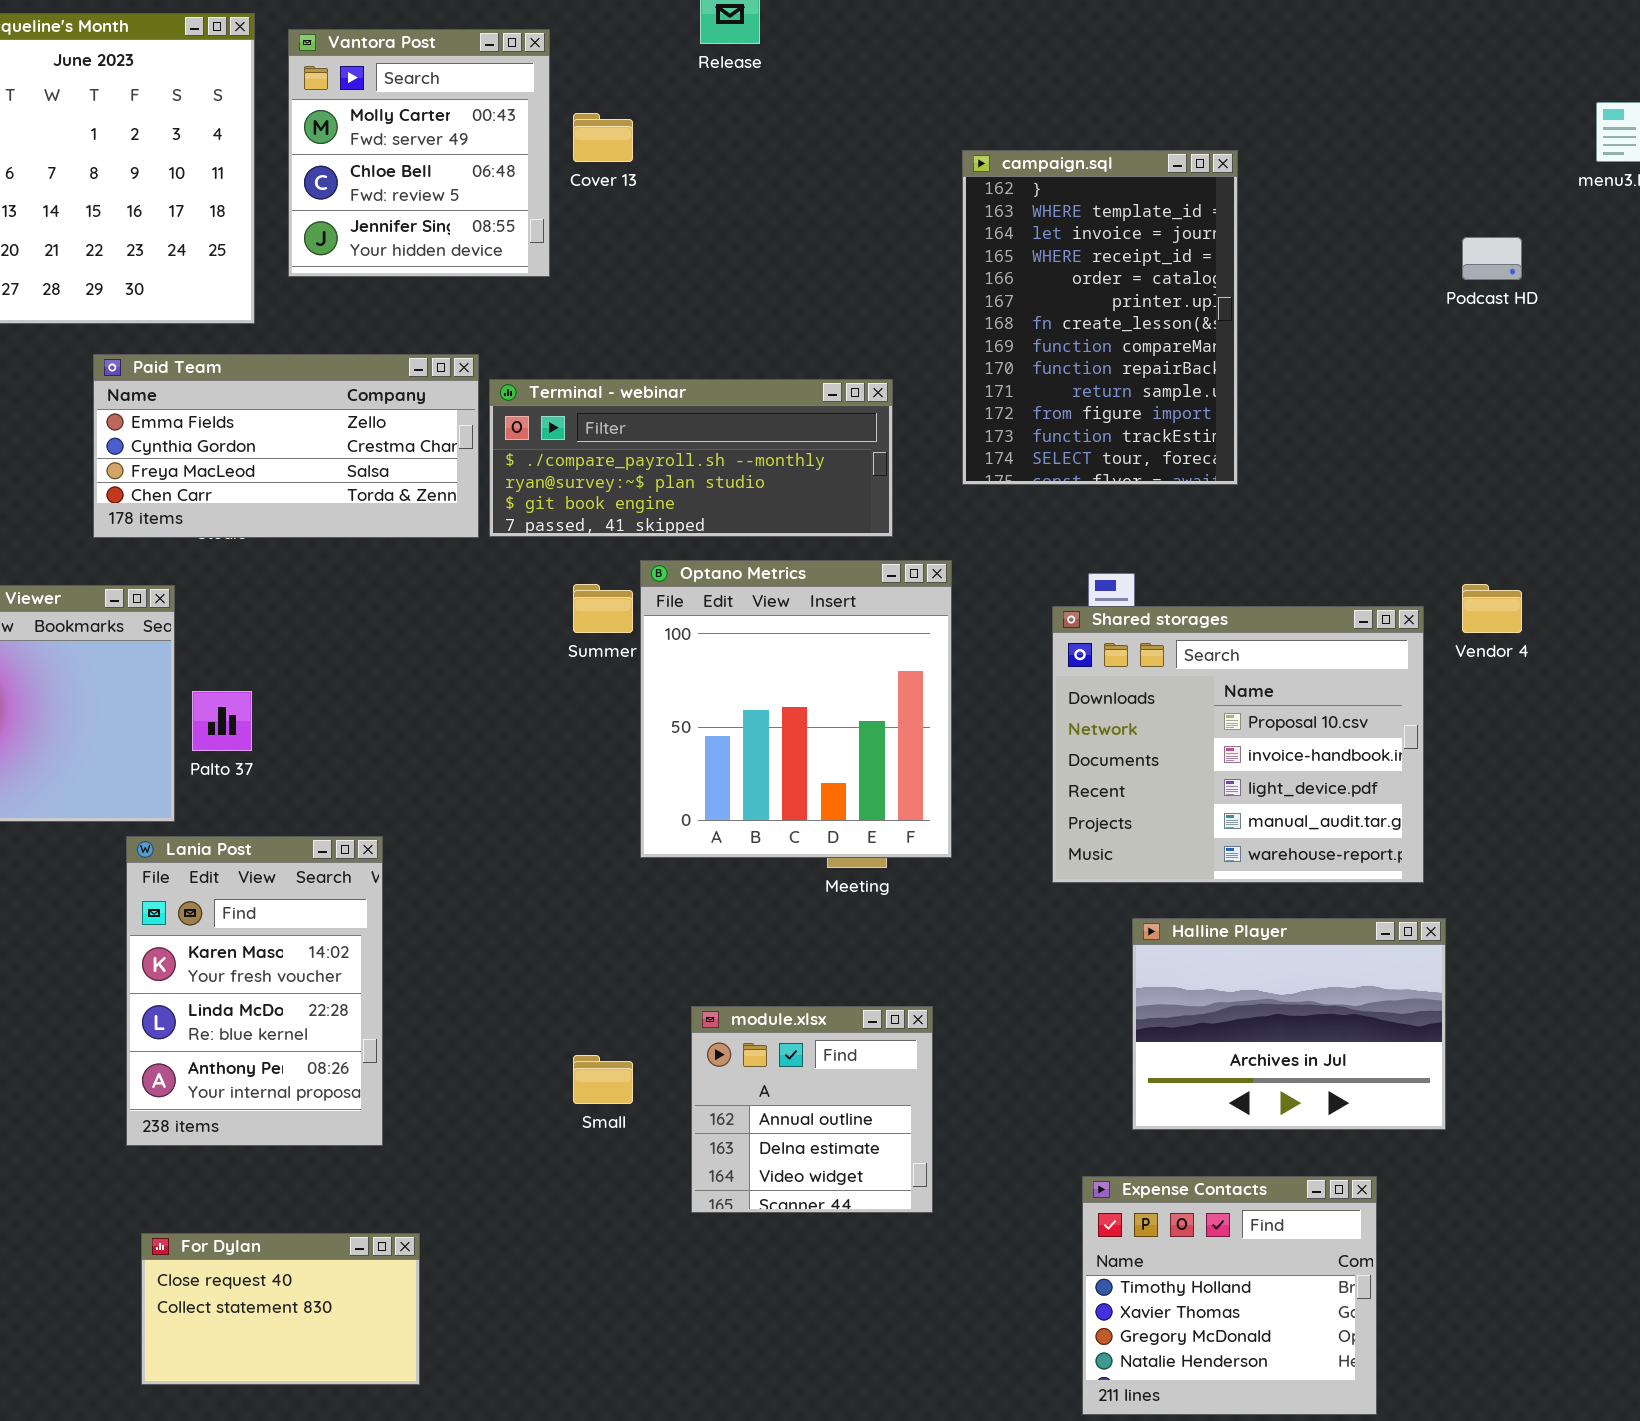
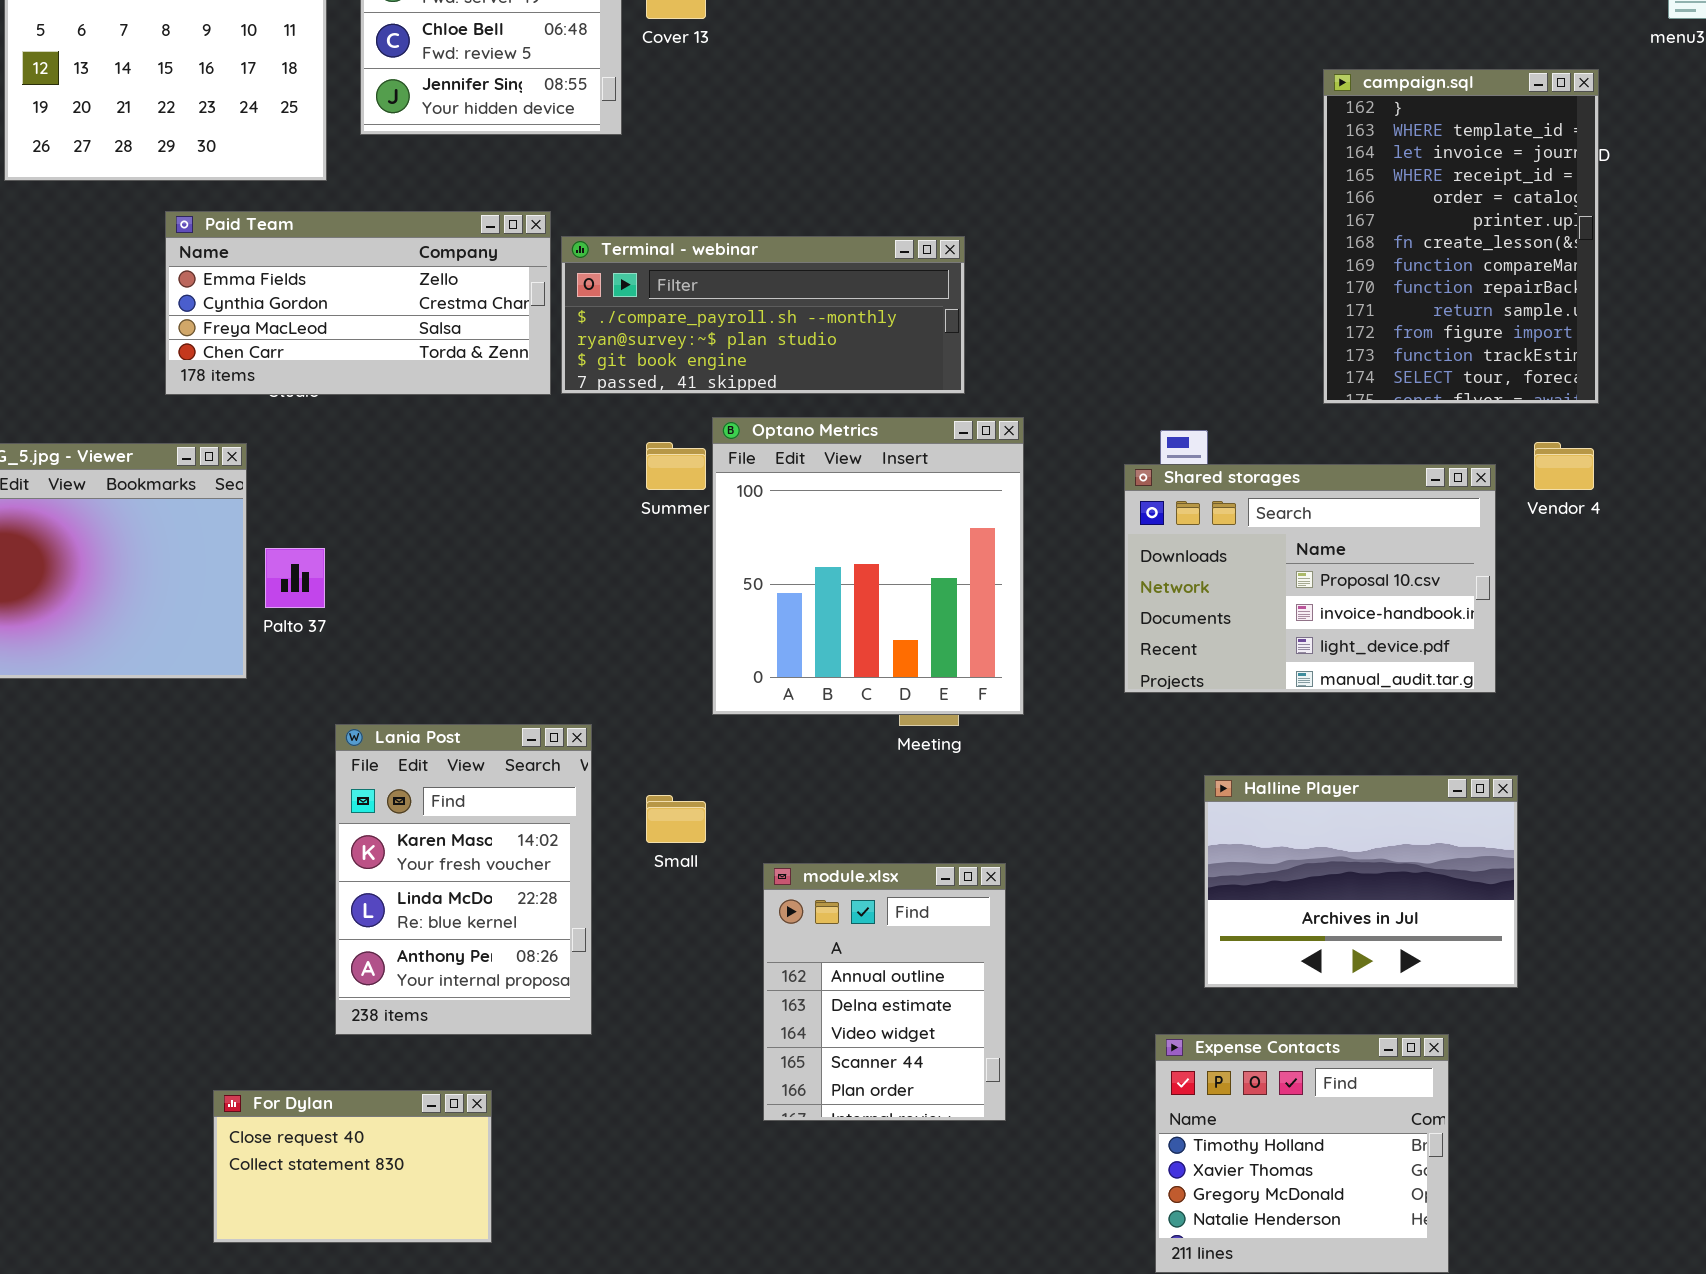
campaign.sql: [962,150,1238,485] -> [1323,69,1599,404], moved
Shared storages: [1052,606,1424,883] -> [1124,464,1496,693], resized
Lania Post: [126,836,383,1146] -> [335,724,592,1035], moved
module.xlsx: [691,1006,933,1213] -> [763,863,1006,1121], resized
Small: [573,1055,633,1104] -> [646,795,706,843], moved

